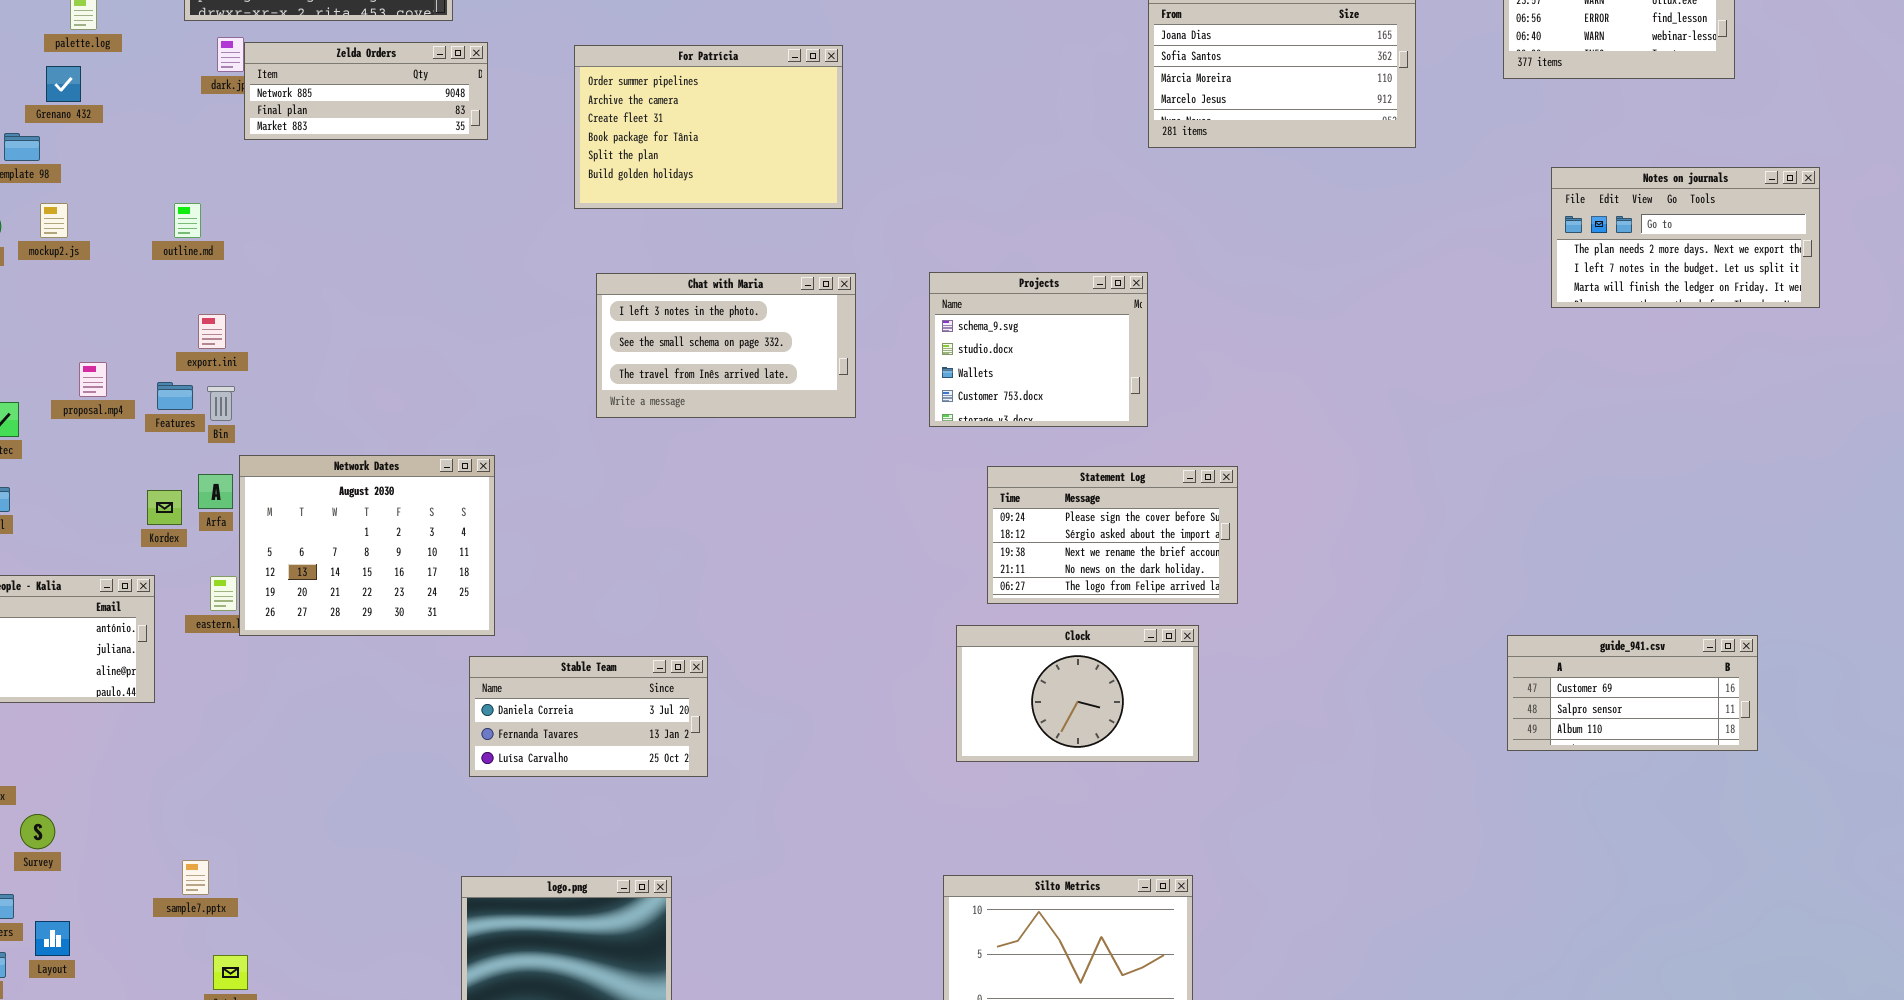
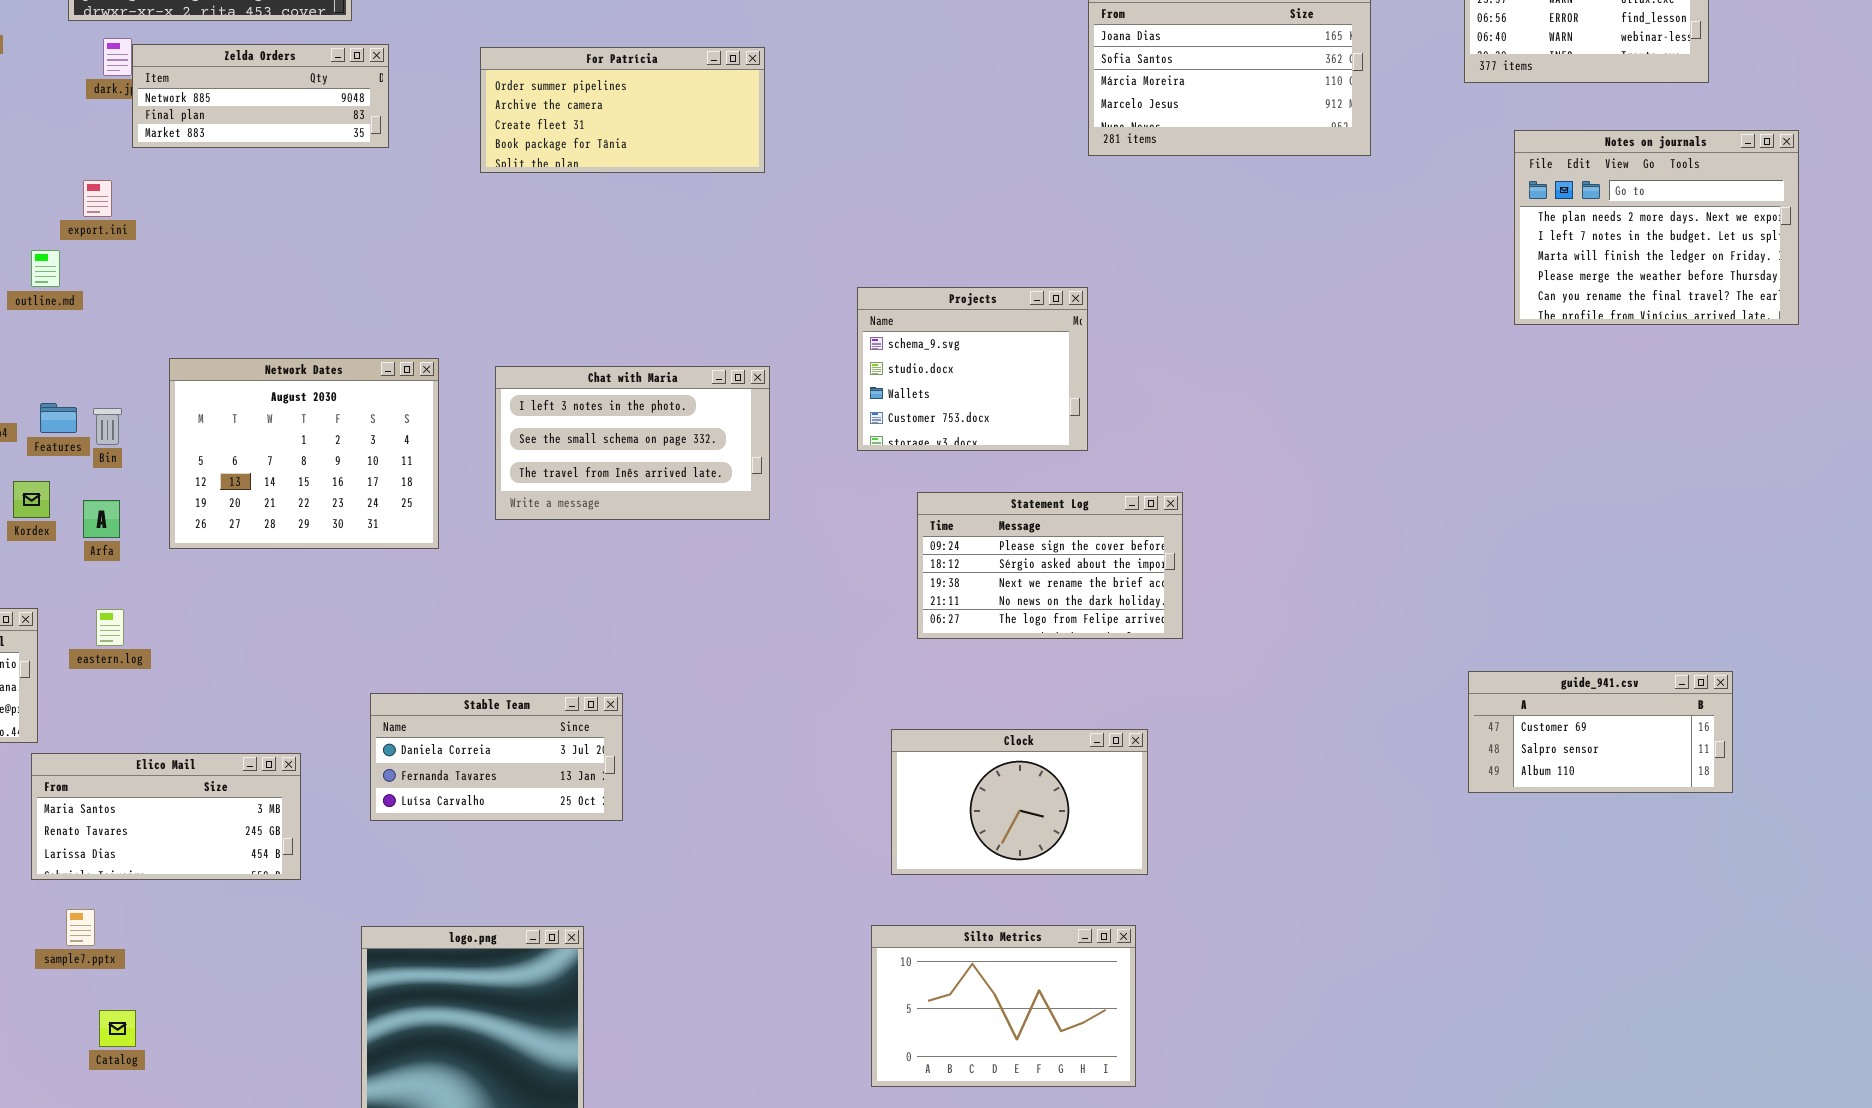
For Patrícia: [574,45,843,209] -> [480,47,765,173], resized
Notes on journals: [1551,167,1820,308] -> [1514,130,1799,325], resized
outline.md: [174,203,201,238] -> [31,250,60,287], moved
Chat with Maria: [596,273,856,418] -> [495,366,770,520], moved
export.ini: [198,314,226,349] -> [83,180,112,217], moved
Network Dates: [239,455,495,636] -> [169,358,439,549], moved
Kordex: [147,490,182,525] -> [13,481,50,518], moved
Clock: [956,625,1199,762] -> [891,729,1148,875], moved
Elico Mail: none -> [31,753,301,880], opened

